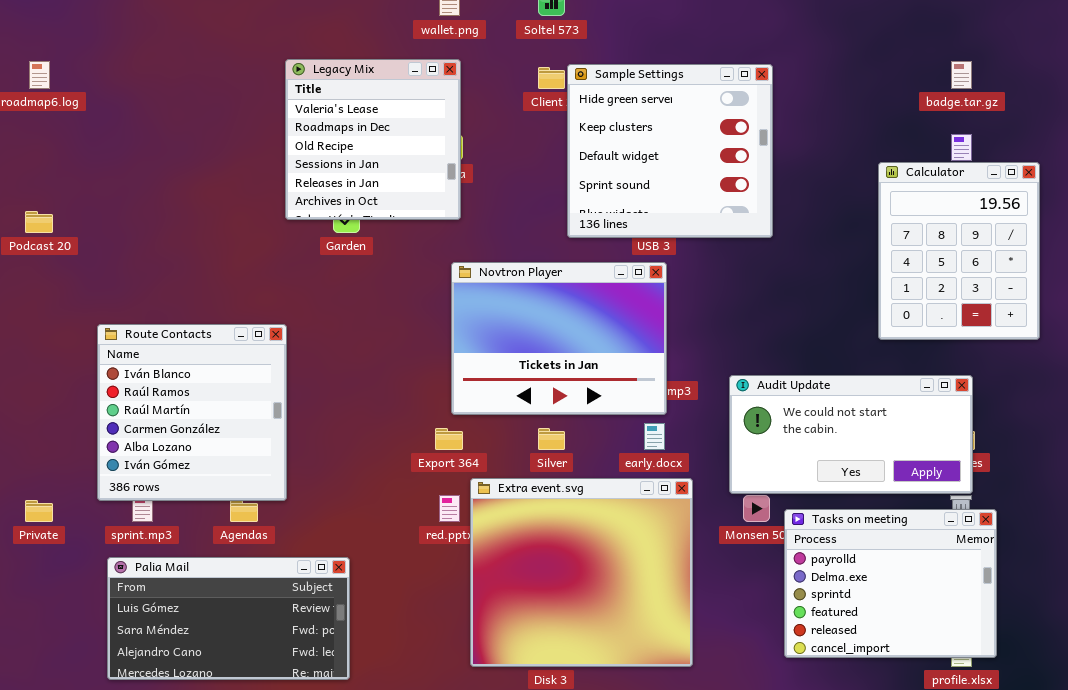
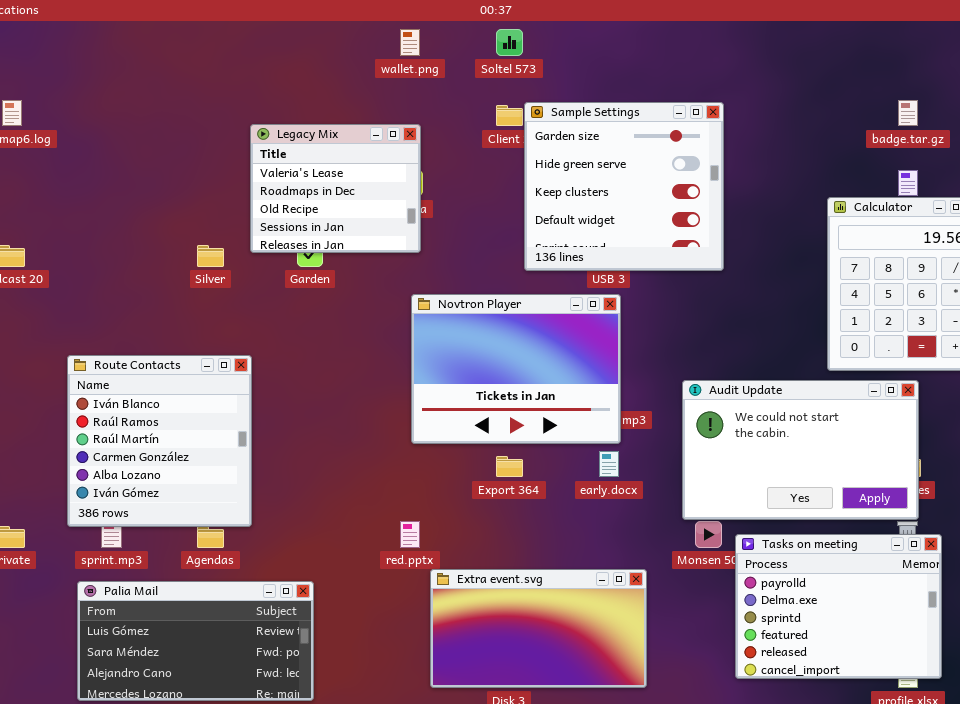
Legacy Mix: [285,59,461,220] -> [250,124,421,253], resized
Sample Settings: [567,64,773,238] -> [524,102,724,271], scrolled up 1 row
Audit Update: [729,375,973,494] -> [682,380,919,520], resized
Export 364: [435,428,463,450] -> [496,456,523,477], moved
Silver: [538,428,565,450] -> [197,245,224,267], moved
Extra event.svg: [470,478,693,667] -> [430,569,647,688], resized

